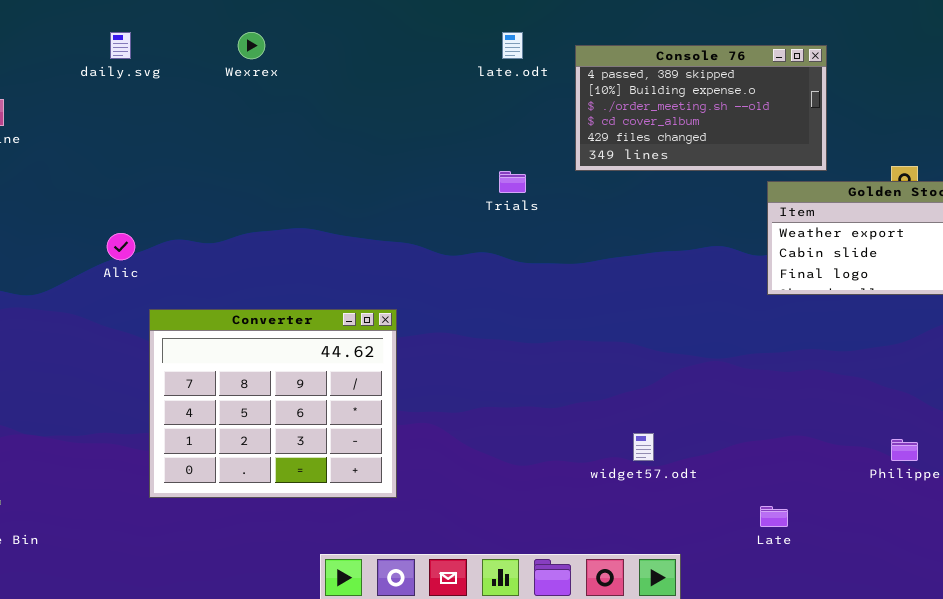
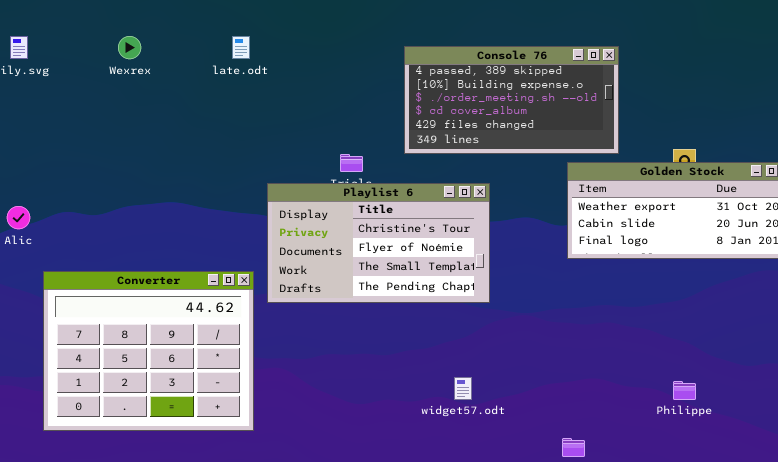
late.odt: [502,32,523,59] -> [232,36,250,59], moved
Playlist 6: none -> [267,183,490,303], opened

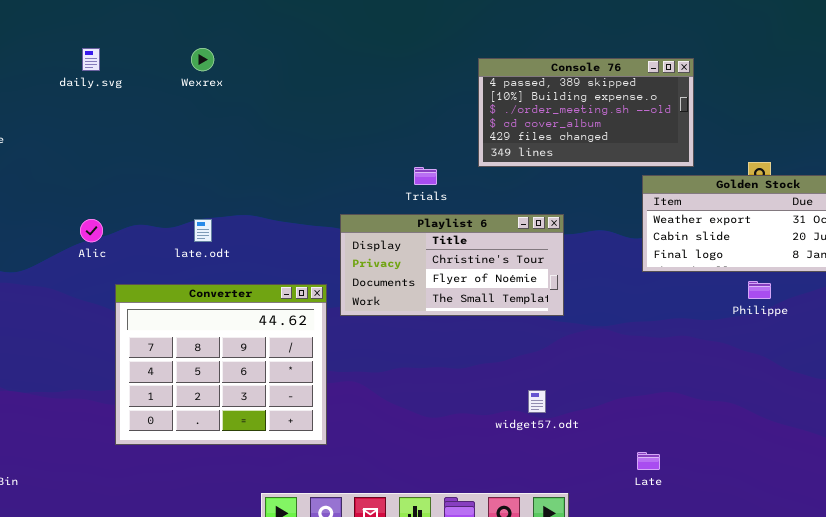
late.odt: [232,36,250,59] -> [194,219,212,242], moved
Playlist 6: [267,183,490,303] -> [340,214,564,316], resized
Philippe: [673,381,696,400] -> [748,281,771,299], moved

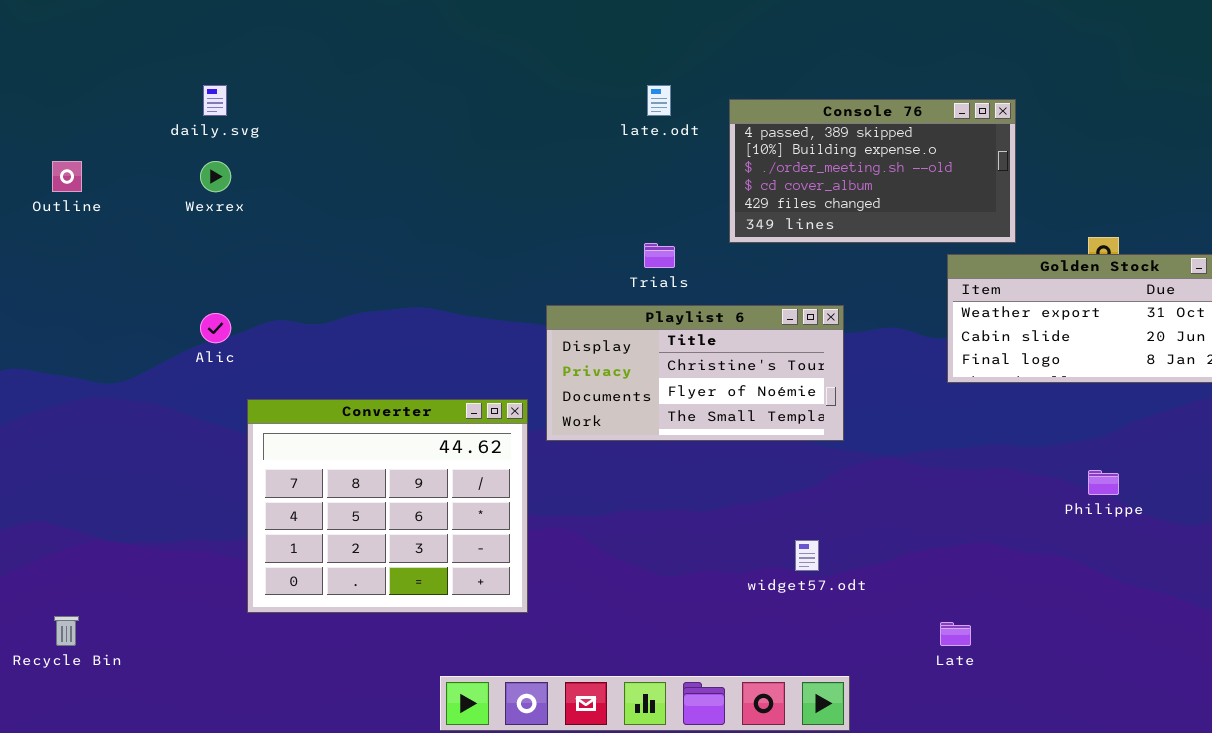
Wexrex: [191,48,214,71] -> [200,161,231,192], moved
late.odt: [194,219,212,242] -> [647,85,671,116], moved
Philippe: [748,281,771,299] -> [1088,470,1119,495], moved

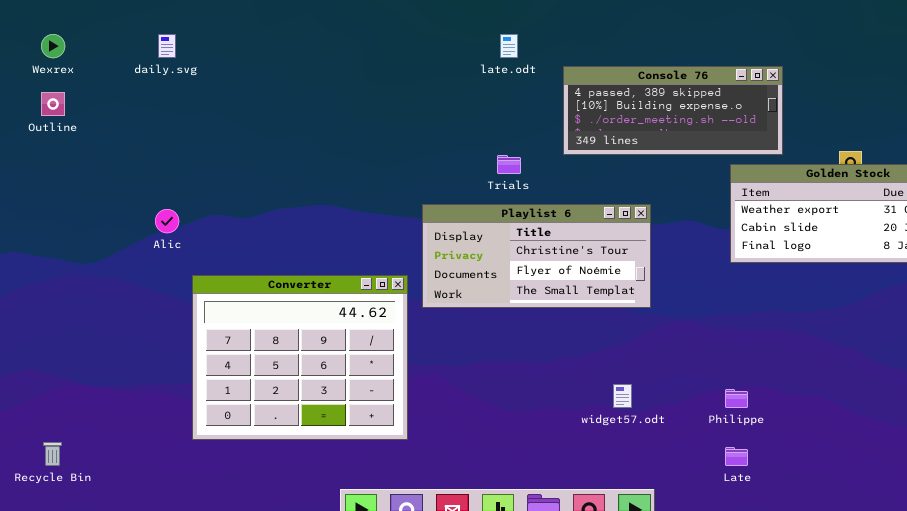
Console 76: [729,99,1016,243] -> [563,66,783,155], resized
Wexrex: [200,161,231,192] -> [41,34,65,58], moved
Philippe: [1088,470,1119,495] -> [725,389,748,408], moved

